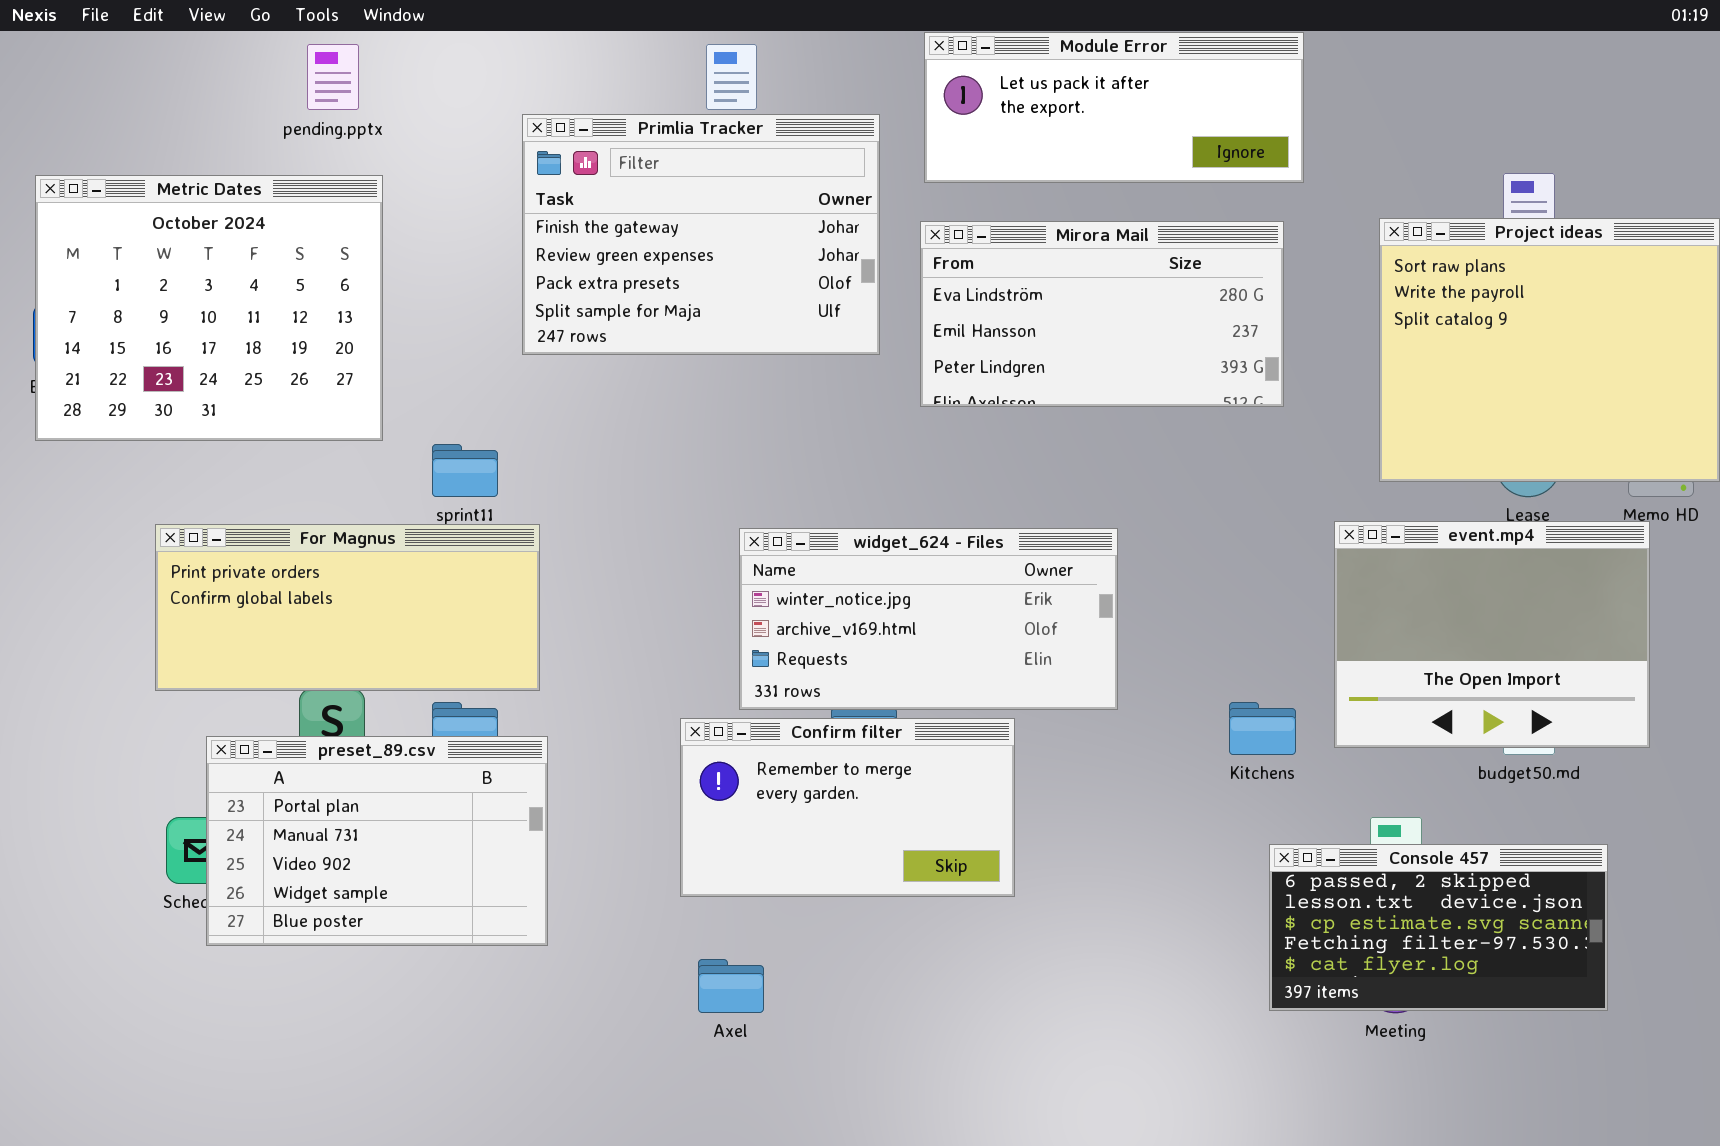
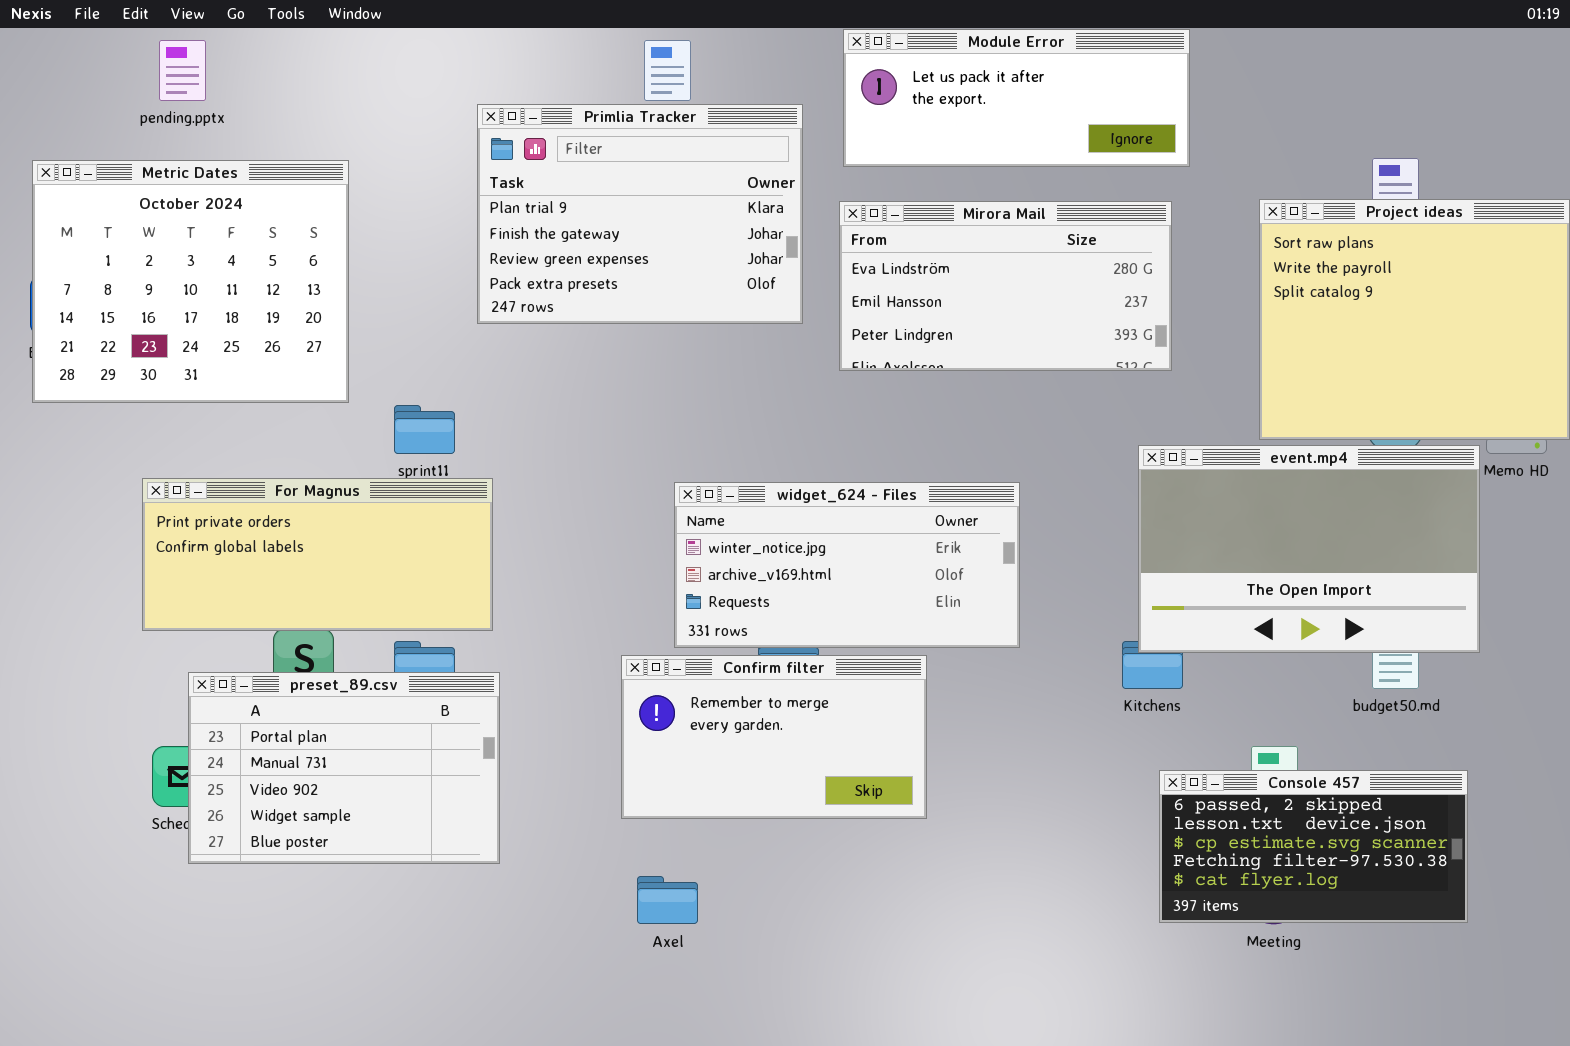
pending.pptx: [307,44,359,110] -> [159,40,206,101], moved
Primlia Tracker: [522,114,880,355] -> [477,104,803,324], scrolled up 1 row
event.mp4: [1334,521,1650,748] -> [1138,445,1480,653], moved, resized

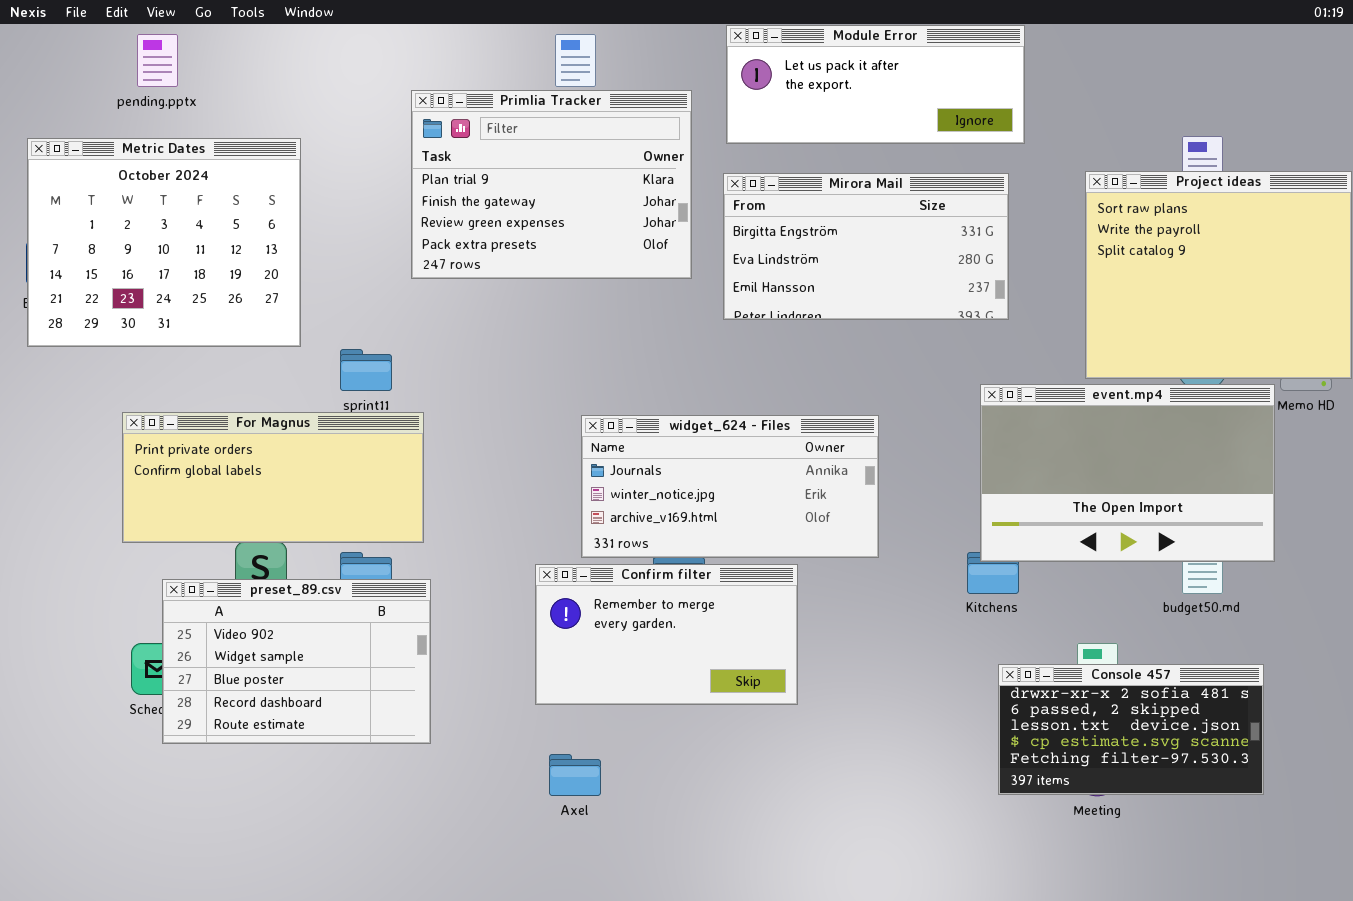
Mirora Mail: [839,201,1172,371] -> [723,173,1009,320], scrolled up 1 row
widget_624 - Files: [674,482,1020,648] -> [581,415,879,558], scrolled up 1 row
preset_89.csv: [188,672,500,864] -> [162,579,431,744], scrolled down 2 rows
Console 457: [1159,770,1468,923] -> [998,664,1264,795], scrolled up 1 row

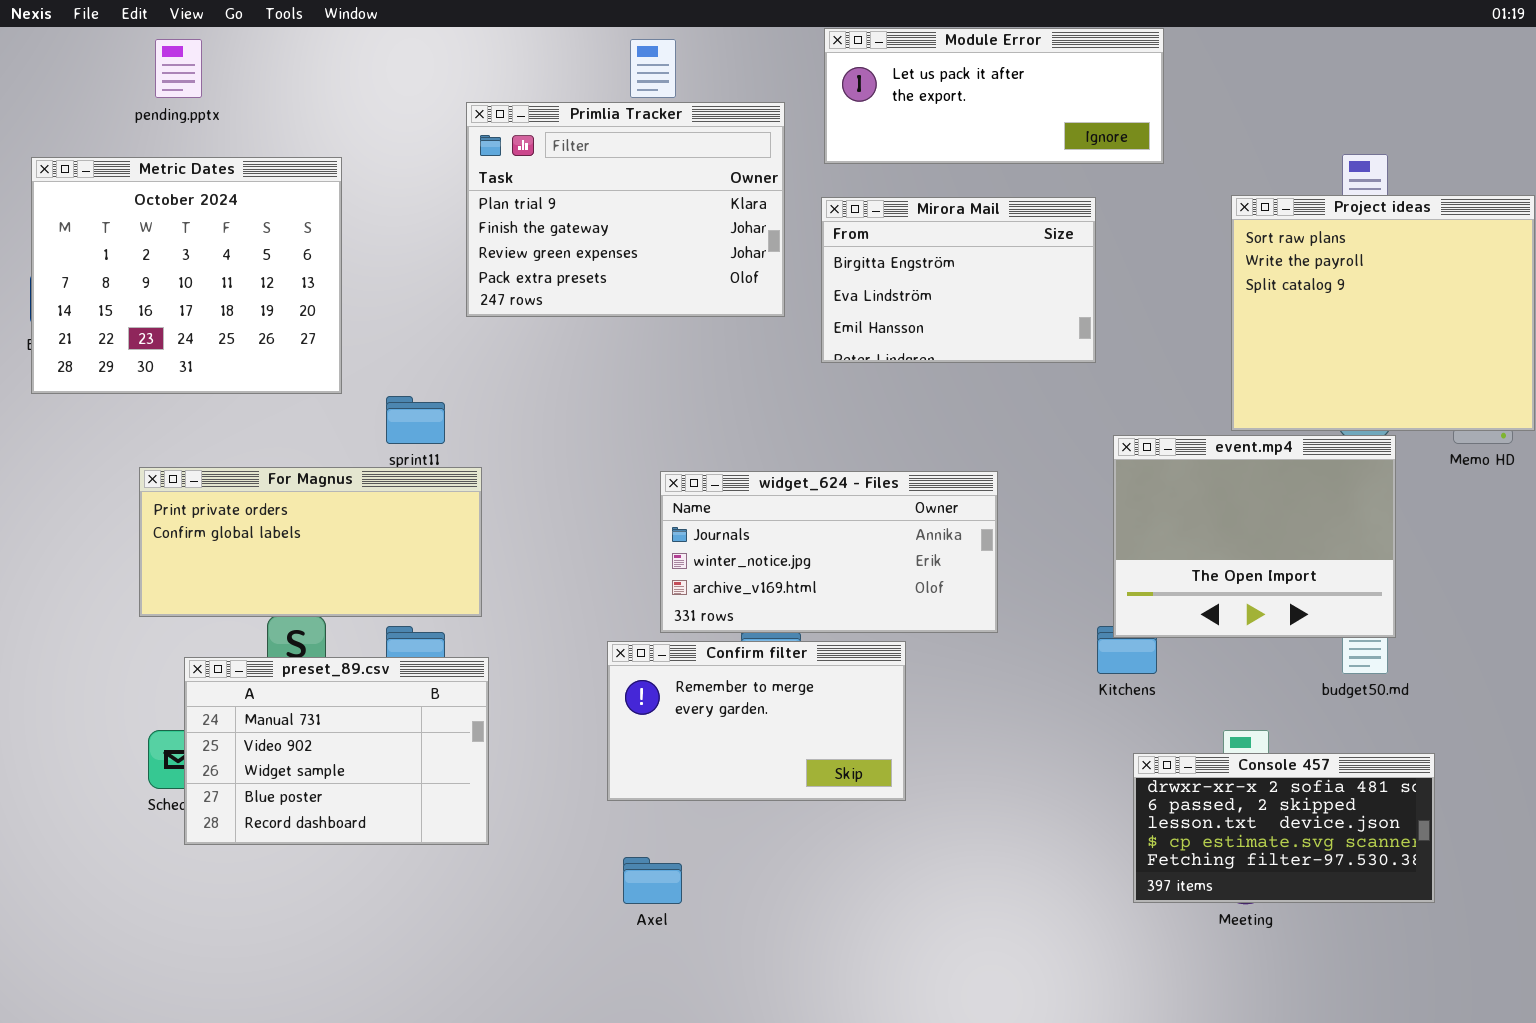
Mirora Mail: [723,173,1009,320] -> [821,197,1096,363], resized
event.mp4: [980,384,1275,562] -> [1113,435,1396,638], resized
preset_89.csv: [162,579,431,744] -> [184,657,489,845], scrolled up 1 row

